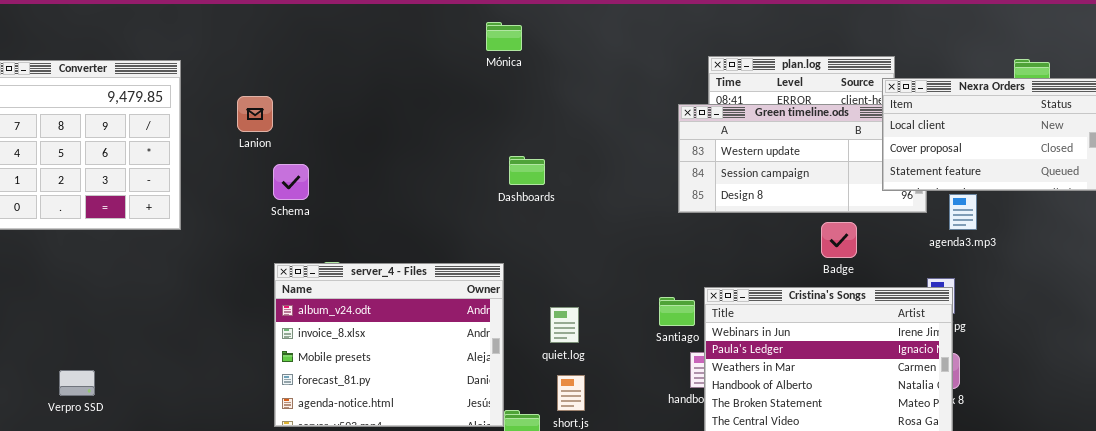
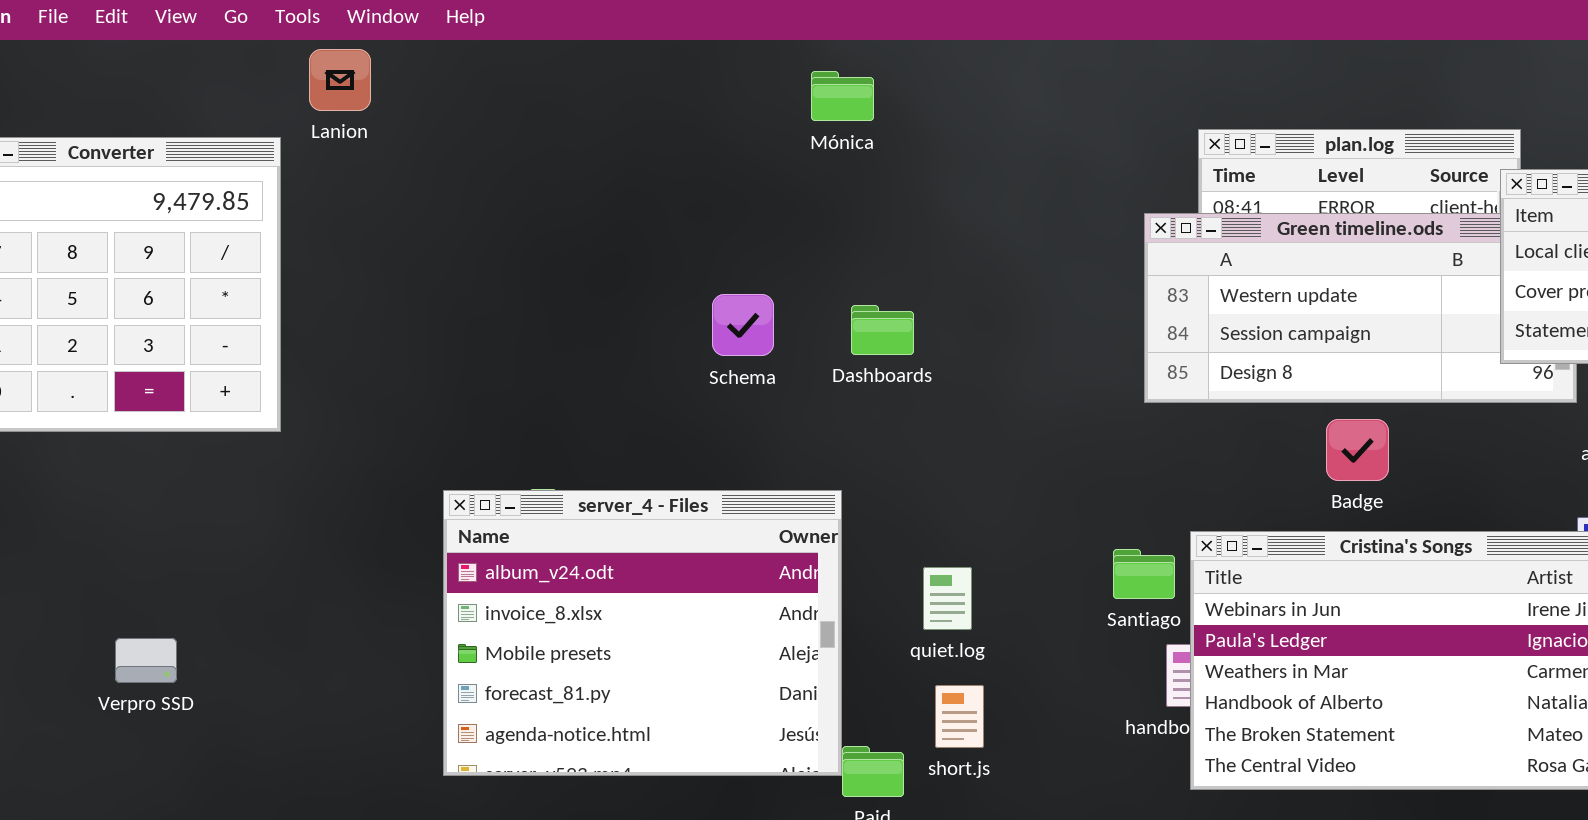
Lanion: [237,96,273,132] -> [309,49,371,111], moved
Schema: [273,164,309,200] -> [712,294,774,356], moved
Badge: [821,222,857,258] -> [1326,419,1389,481], moved
Verpro SSD: [59,370,95,396] -> [115,638,177,683], moved

